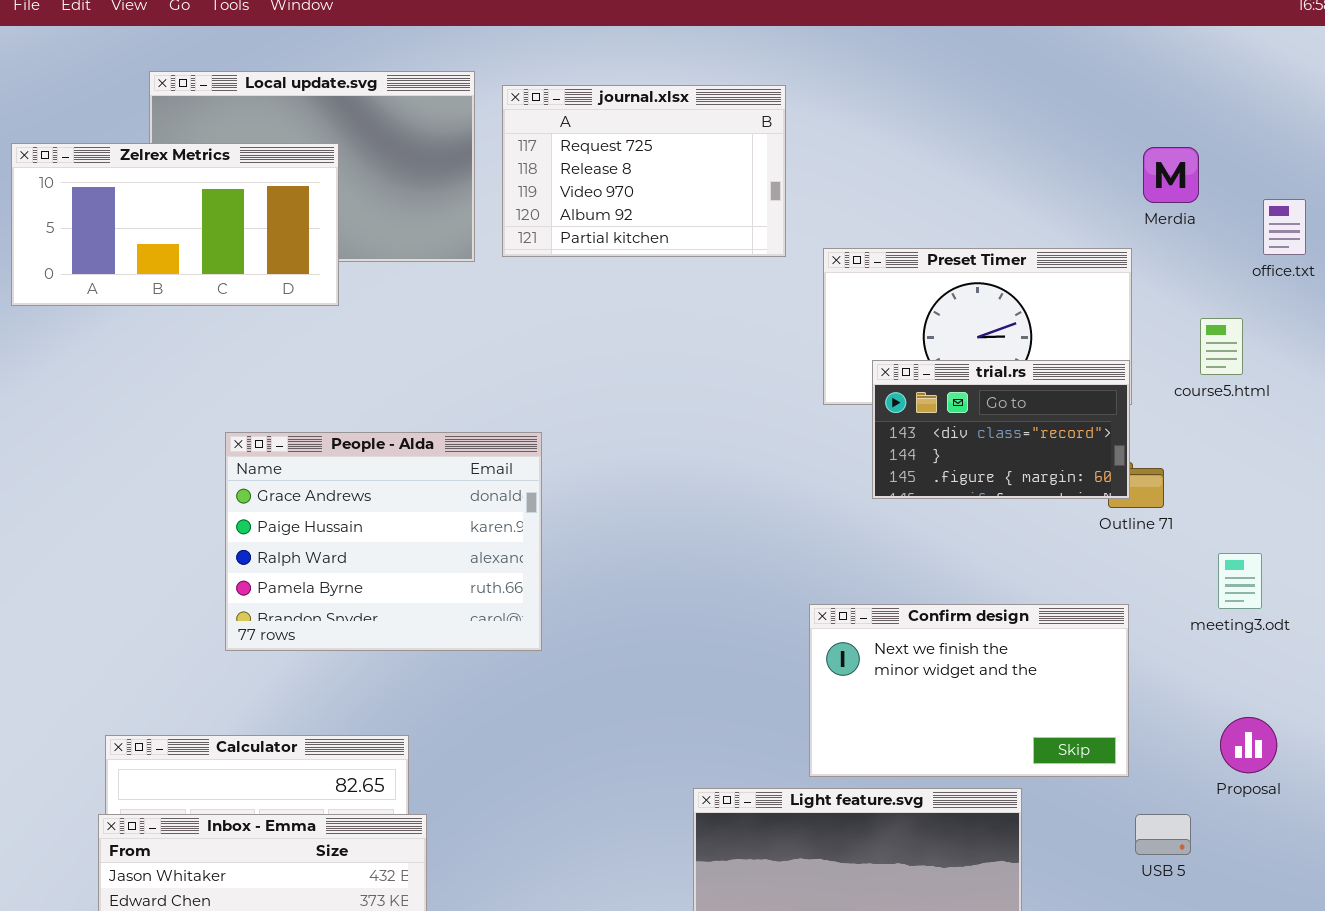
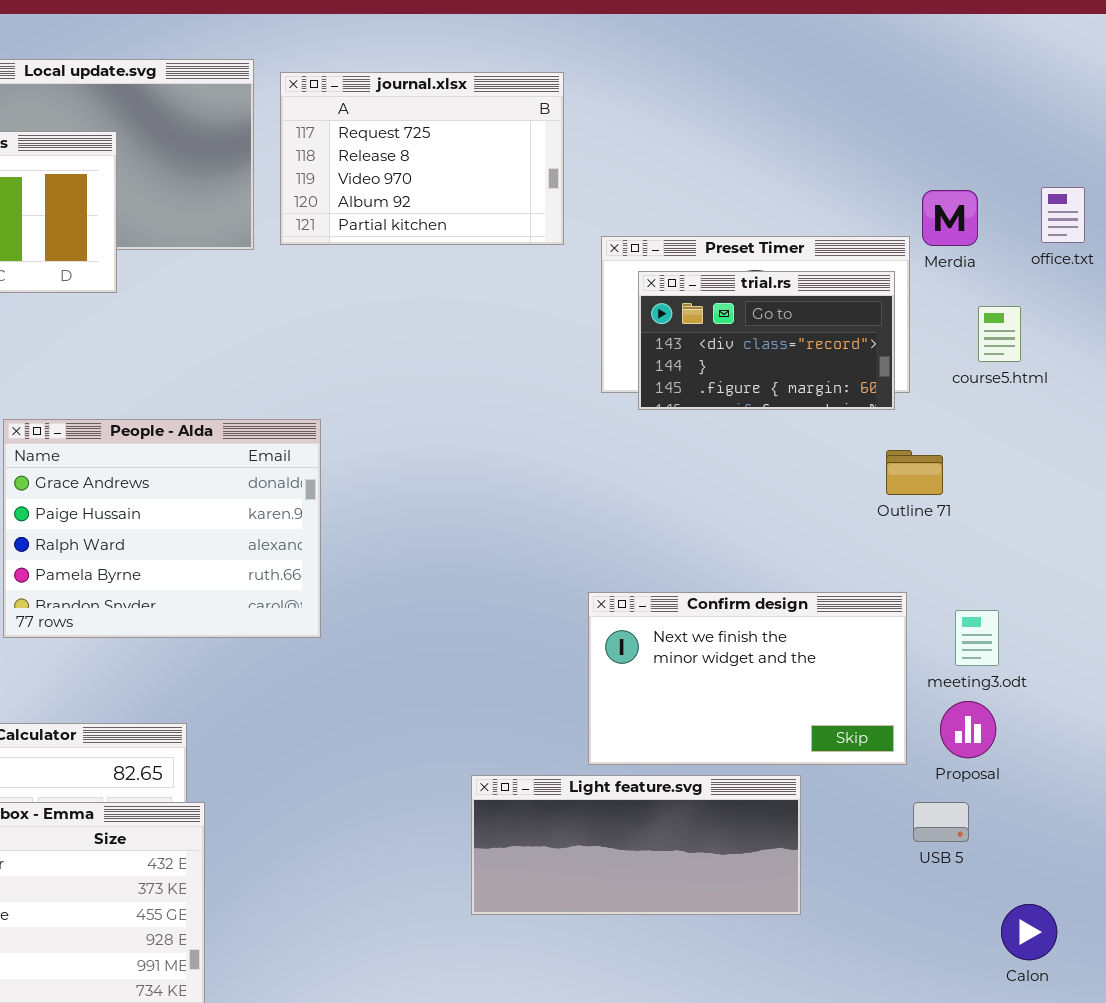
Merdia: [1143,147,1199,203] -> [922,190,978,246], moved
trial.rs: [872,360,1130,499] -> [638,271,895,410], moved
meeting3.odt: [1218,553,1262,609] -> [955,610,999,666], moved
Proposal: [1220,717,1277,773] -> [940,701,996,758], moved

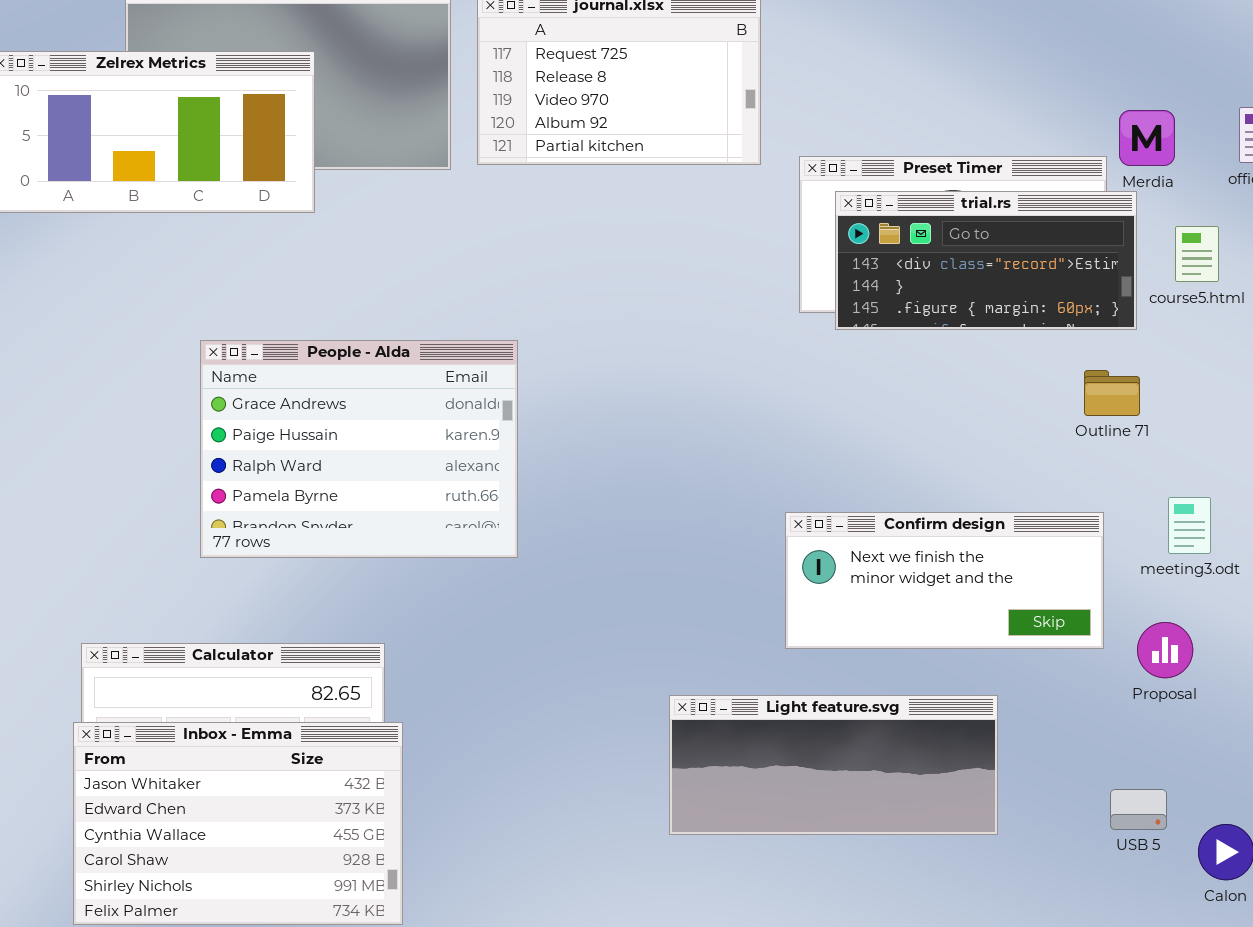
trial.rs: [638,271,895,410] -> [835,191,1137,330], resized
Confirm design: [588,592,907,765] -> [785,512,1104,649], resized
meeting3.odt: [955,610,999,666] -> [1168,497,1211,554], moved
USB 5: [913,802,969,842] -> [1110,789,1167,830], moved

